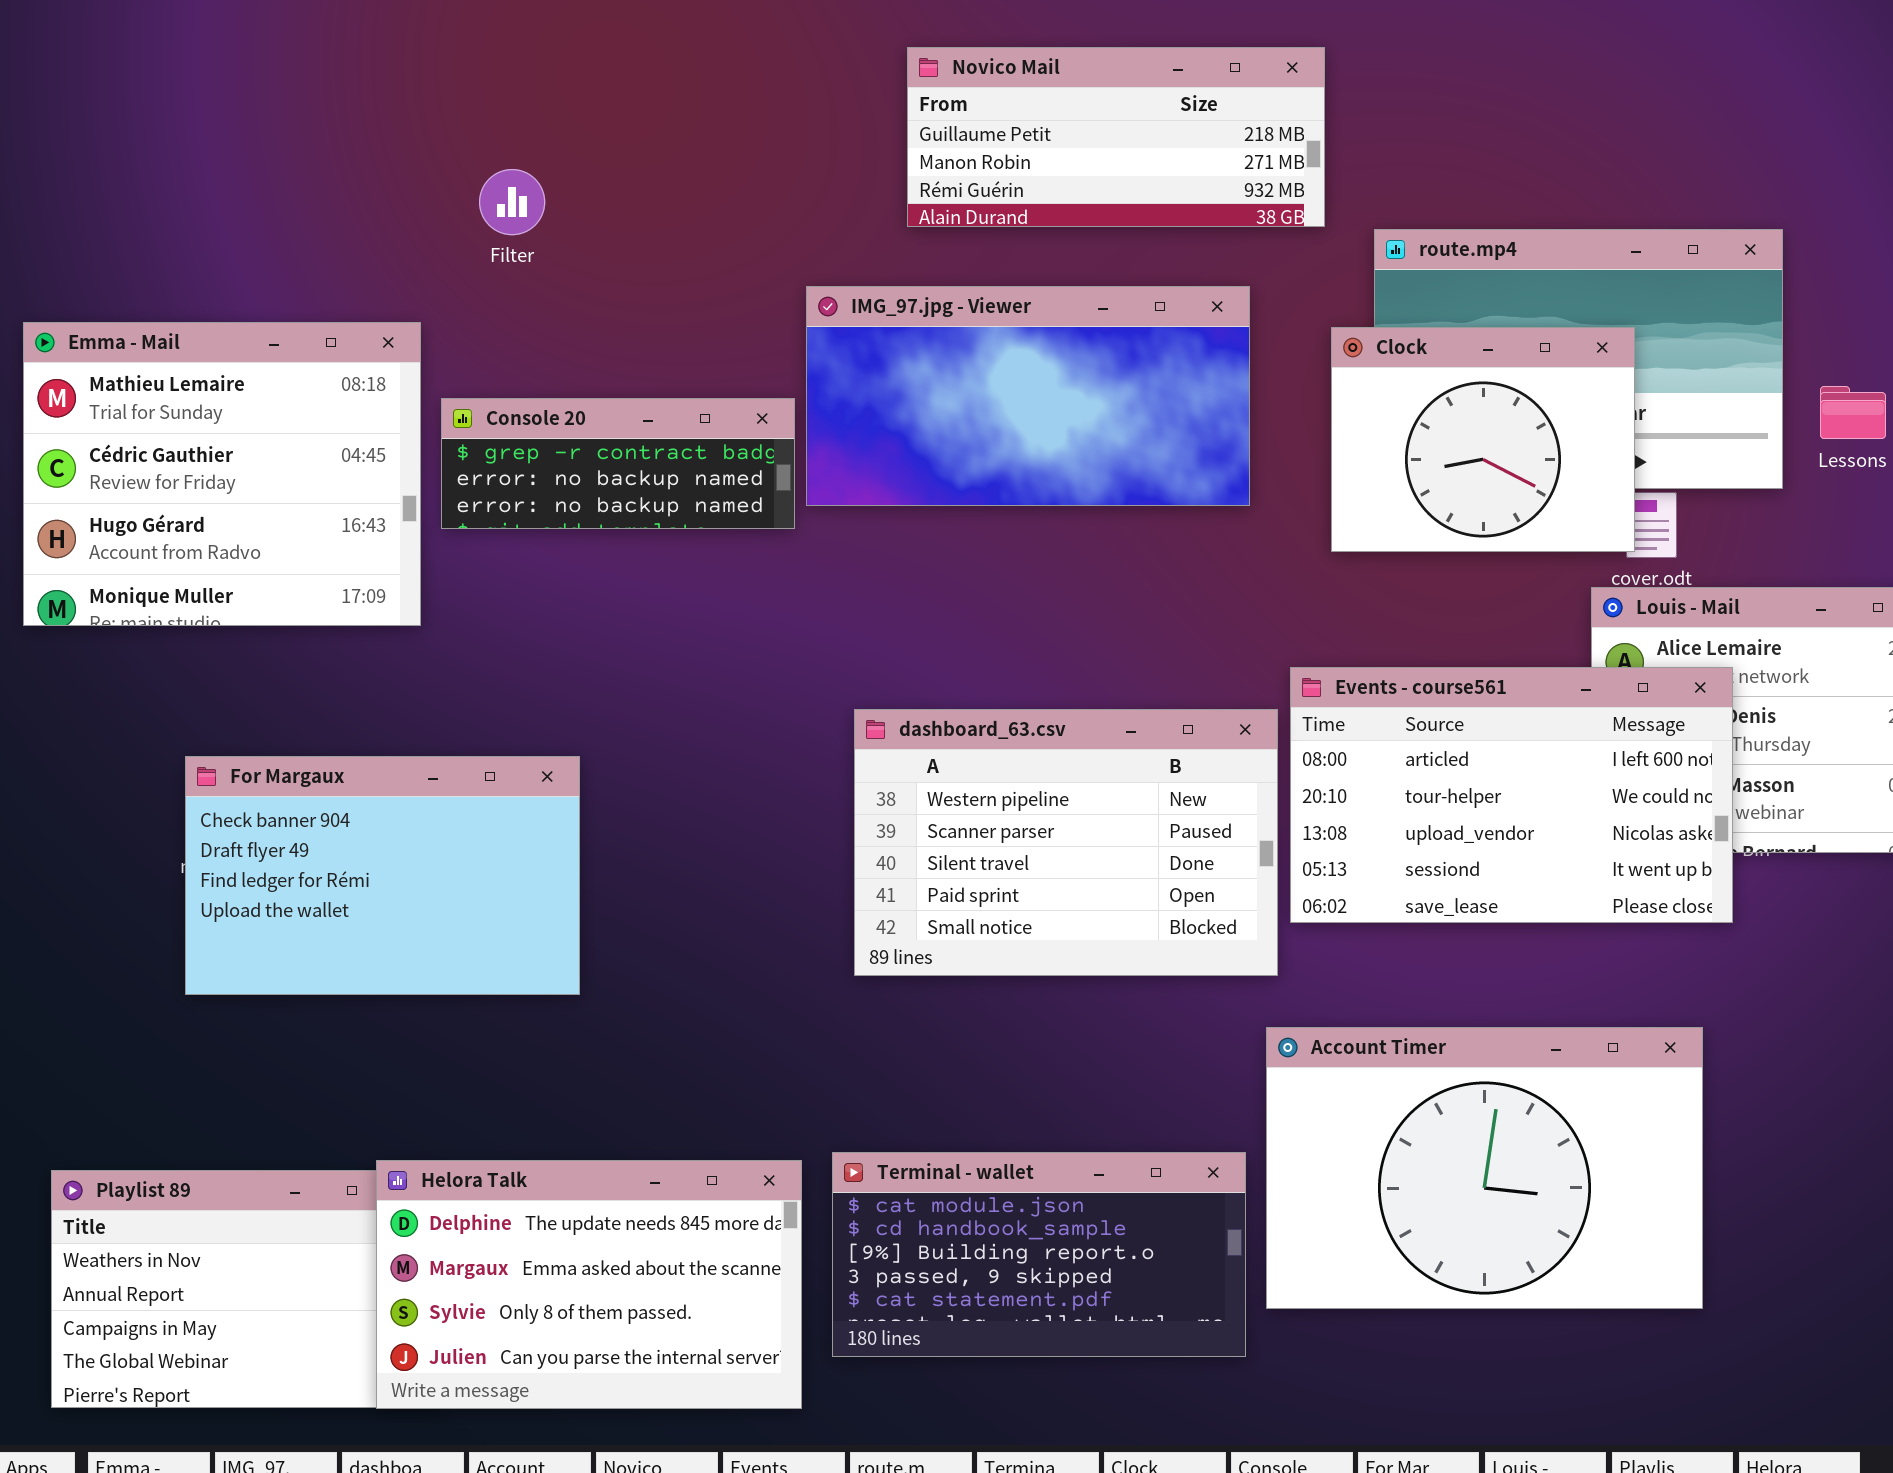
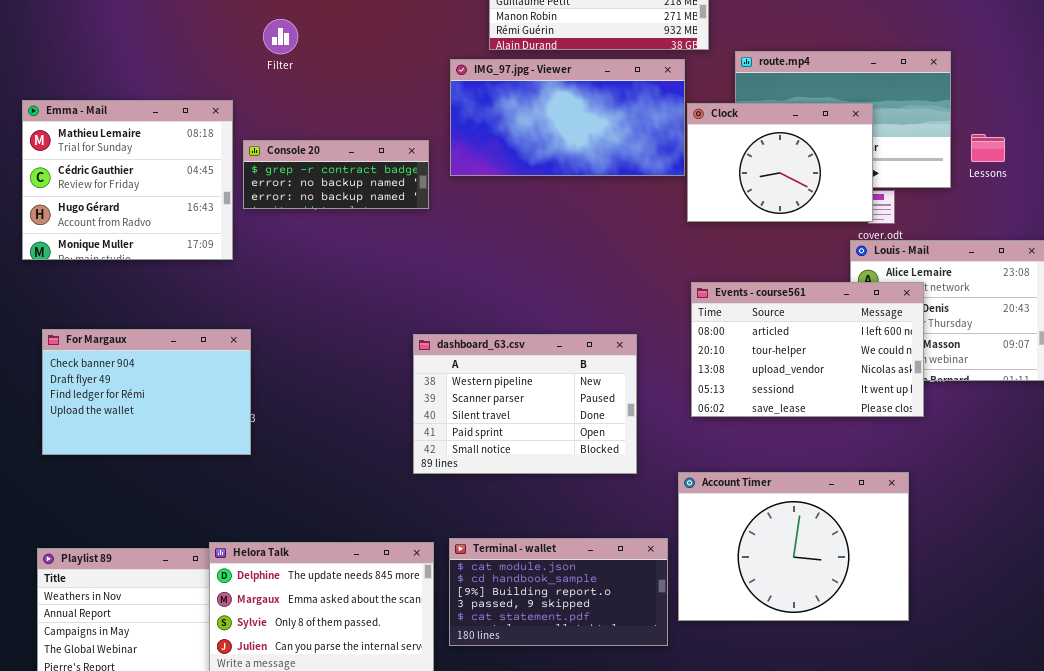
IMG_97.jpg - Viewer: [806,286,1250,506] -> [450,59,685,176], moved
Clock: [1331,327,1635,552] -> [687,103,873,222], resized
dashboard_63.csv: [854,709,1278,976] -> [413,334,637,474], moved
For Margaux: [185,756,580,995] -> [42,329,251,455], moved

